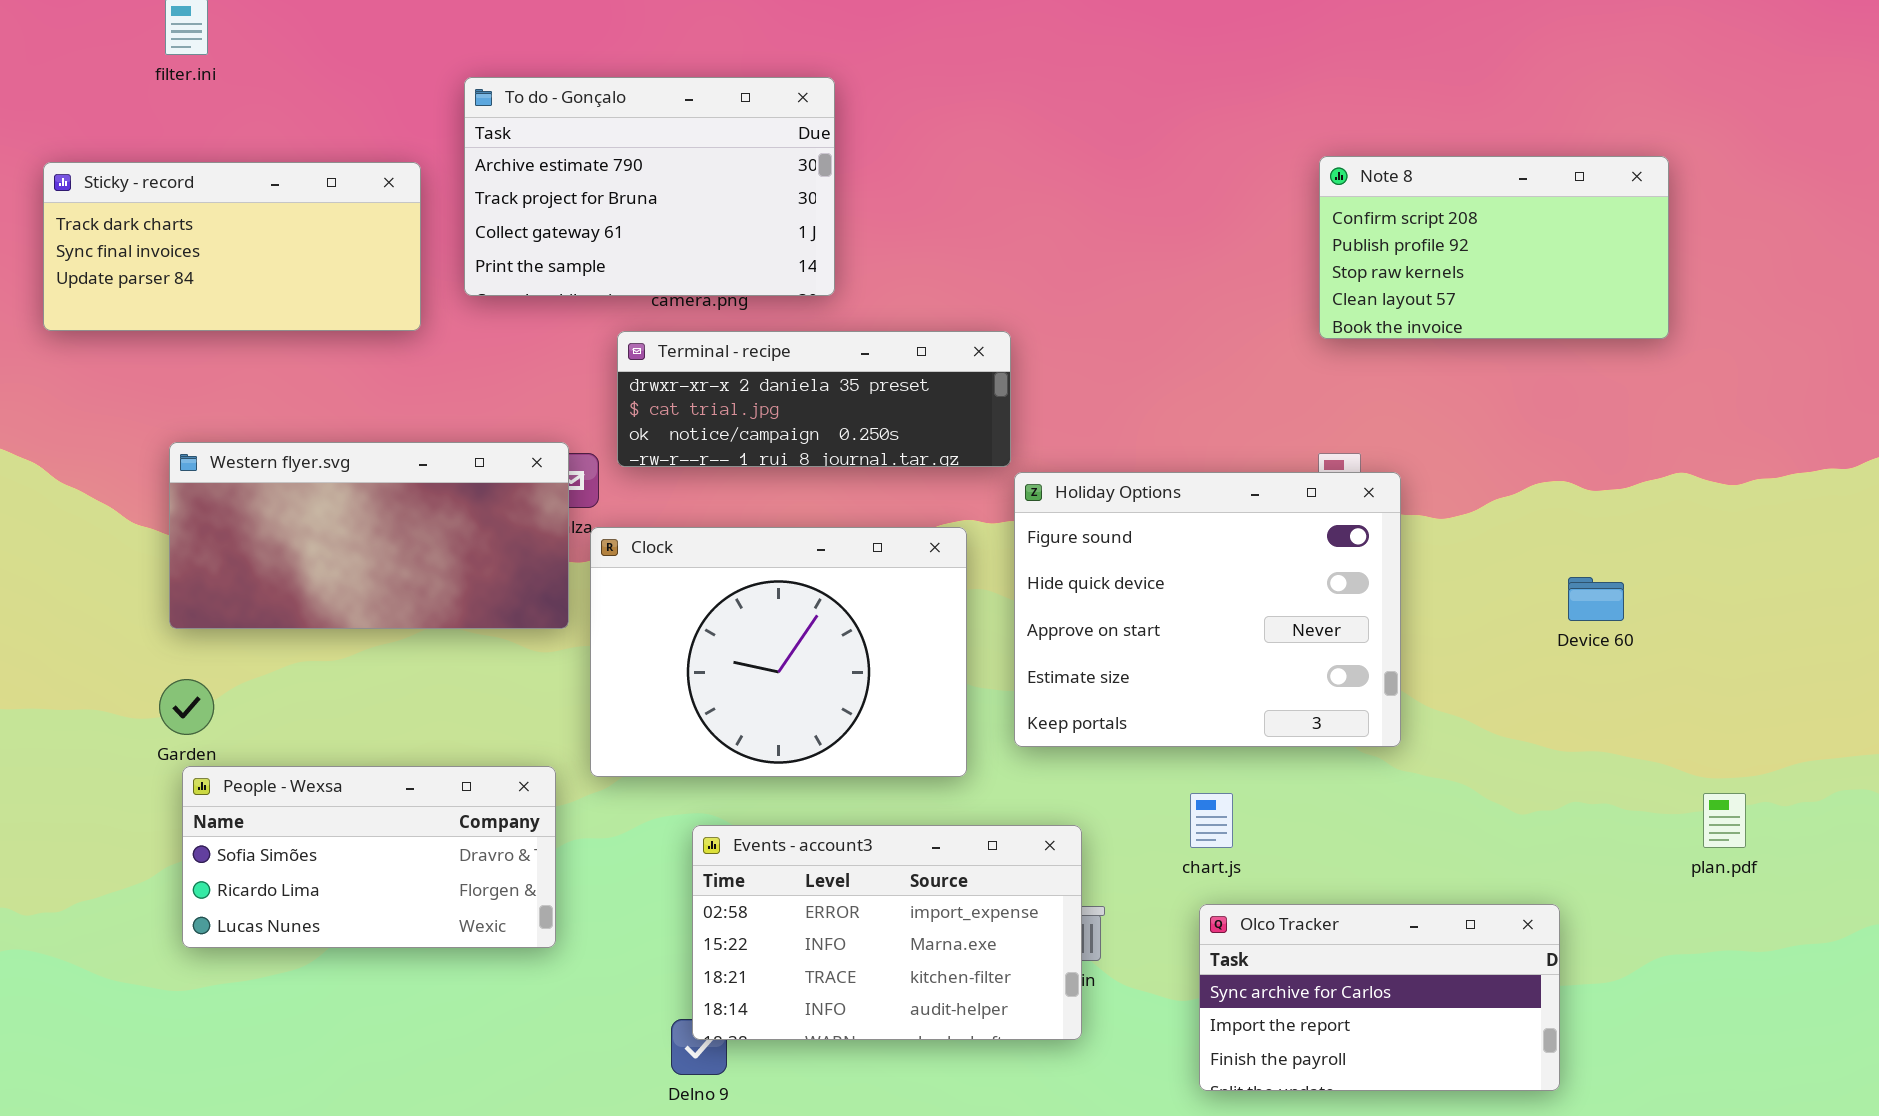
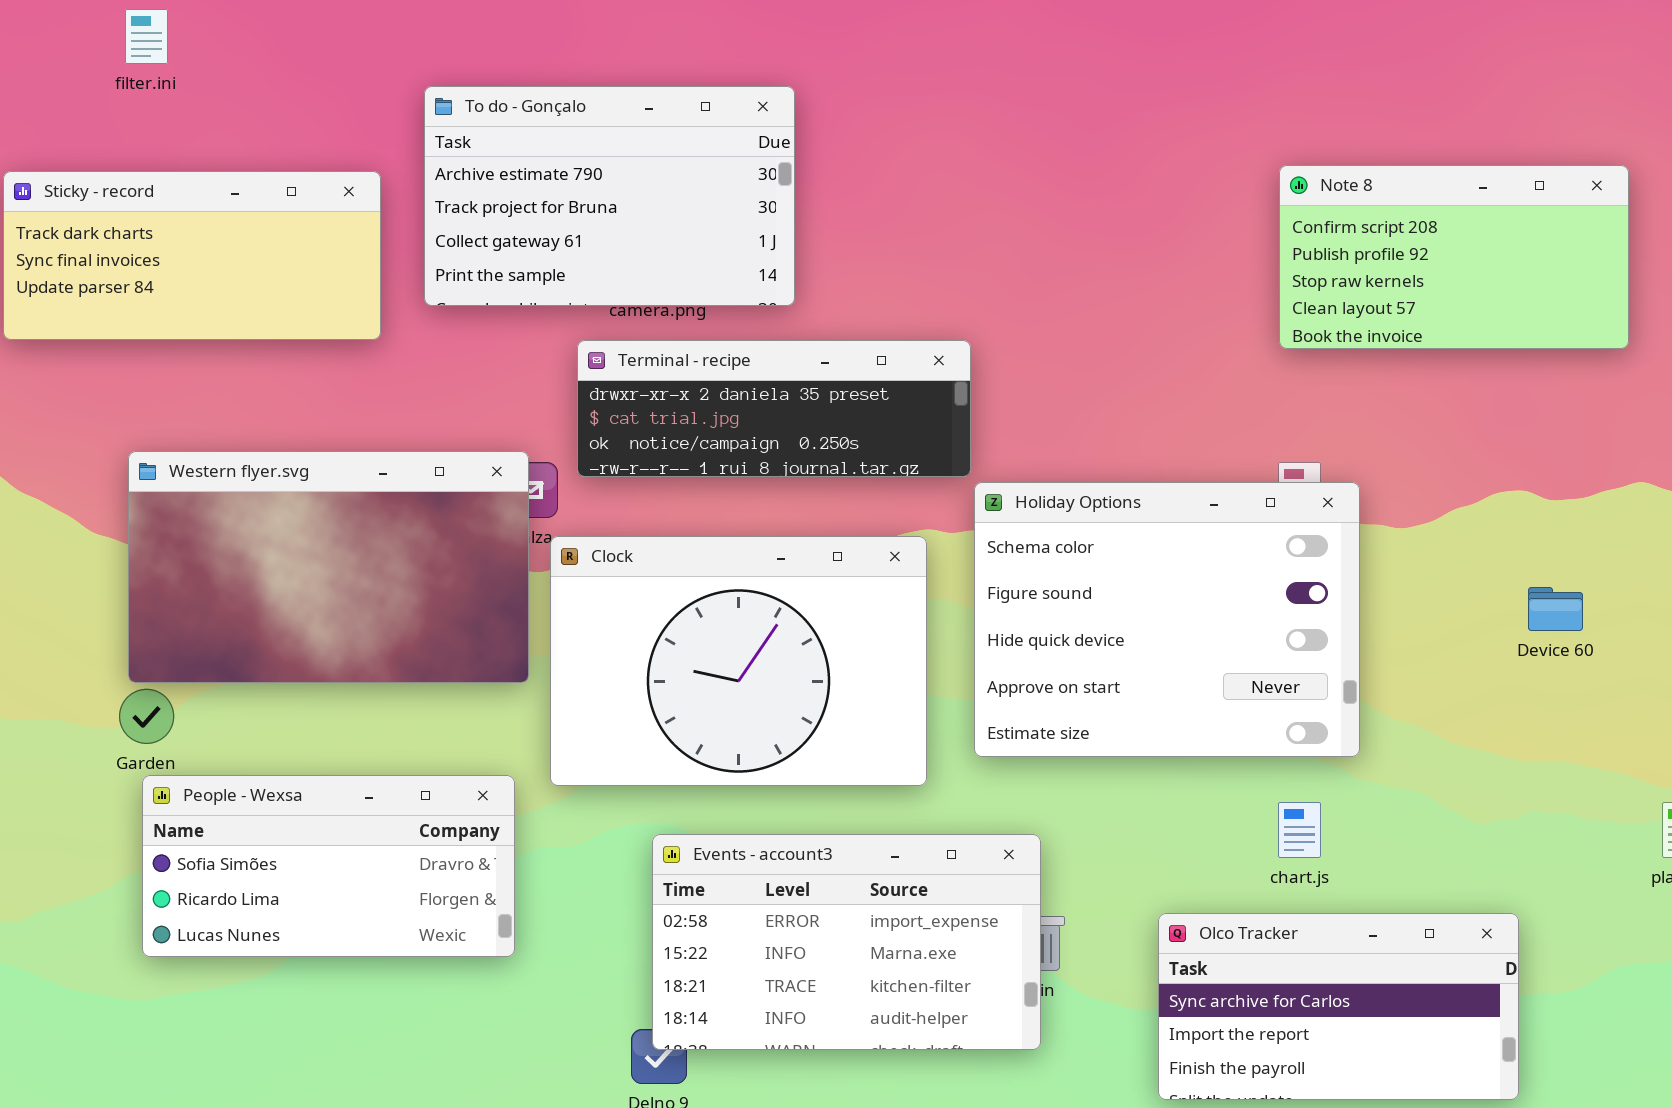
Western flyer.svg: [169,442,569,629] -> [128,451,529,683], resized
Holiday Options: [1014,472,1401,747] -> [974,482,1360,757], scrolled up 1 row
chart.js: [1190,793,1233,848] -> [1278,802,1321,858], moved

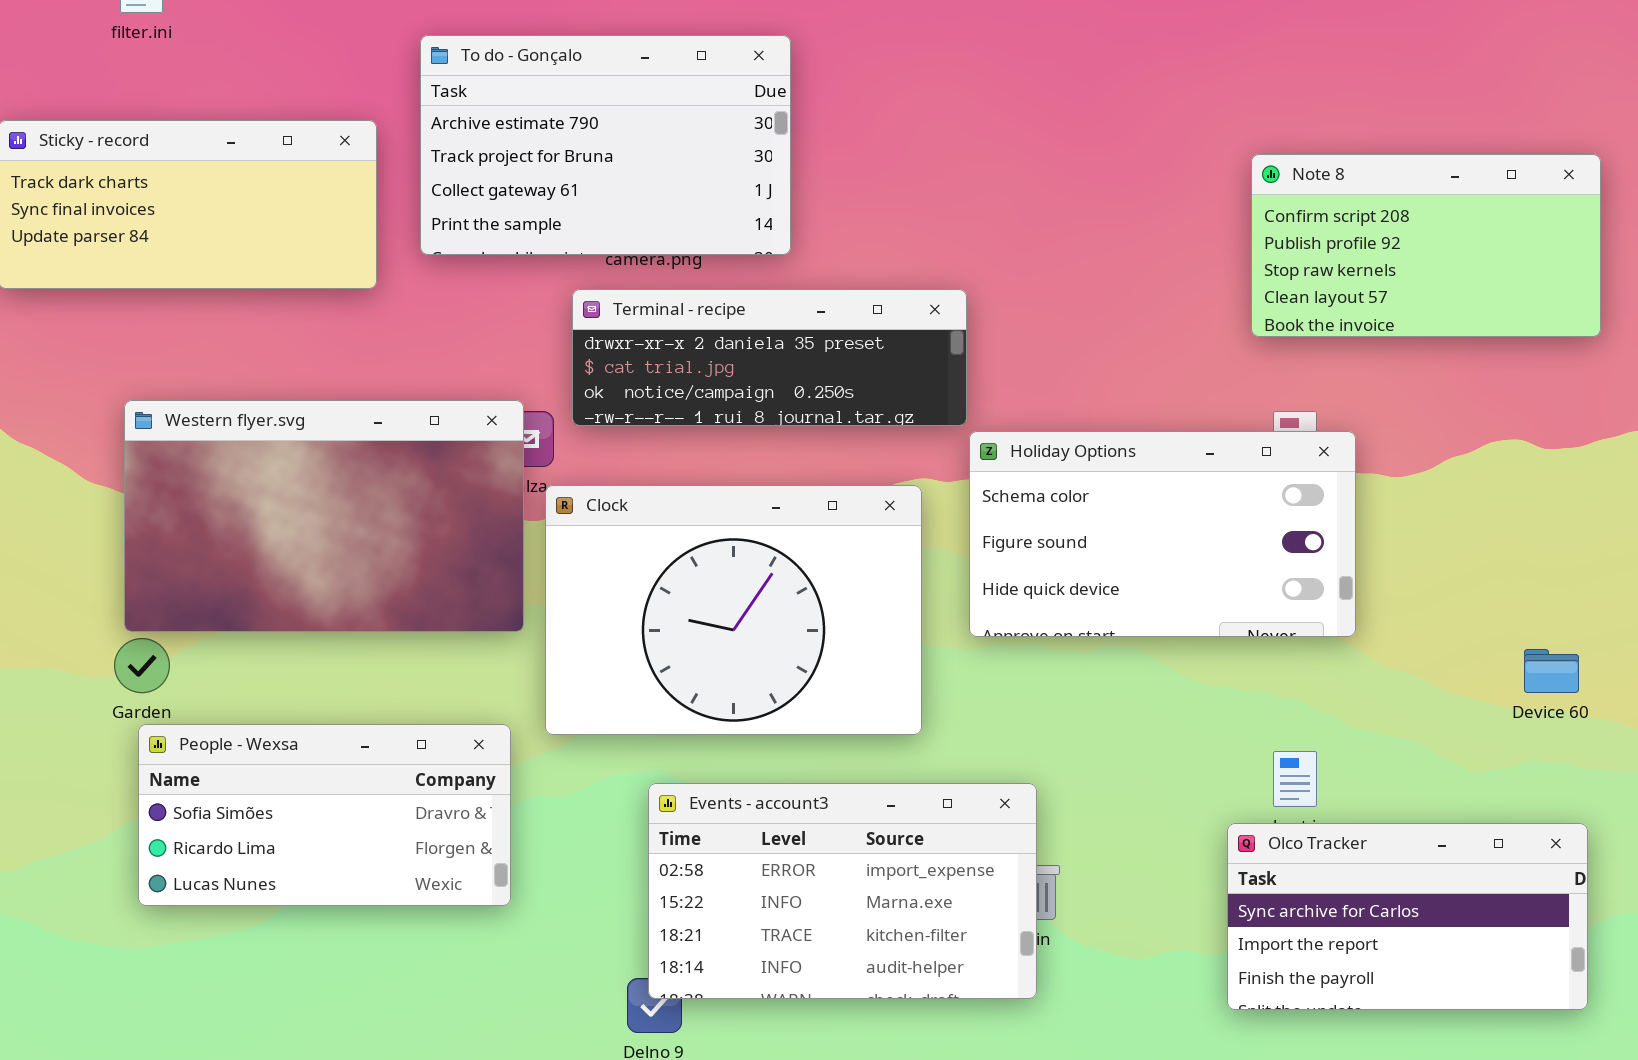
Note 8: [1279,165,1629,349] -> [1251,154,1601,337], moved
Holiday Options: [974,482,1360,757] -> [969,431,1356,637], resized
Device 60: [1528,587,1583,631] -> [1524,649,1579,693], moved
Olco Tracker: [1158,913,1519,1100] -> [1227,823,1588,1010], moved

